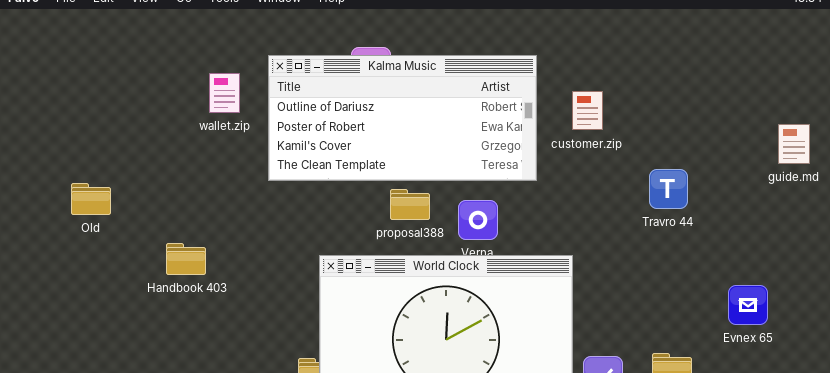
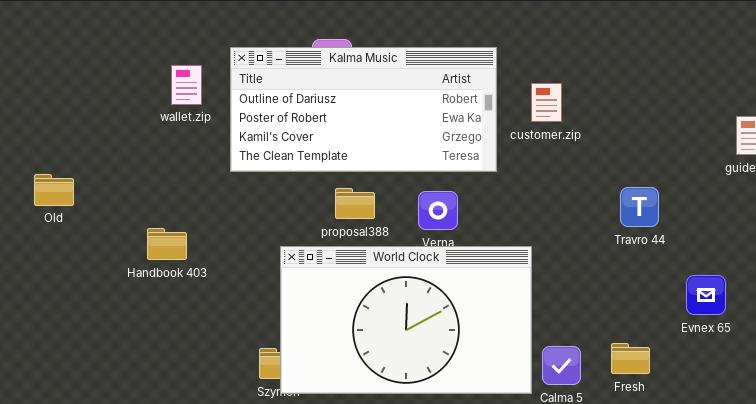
Travro 44: [649,169,688,209] -> [620,187,659,227], moved
proposal388: [390,189,430,220] -> [335,188,375,219], moved
Handbook 403: [166,243,206,275] -> [147,228,187,260], moved

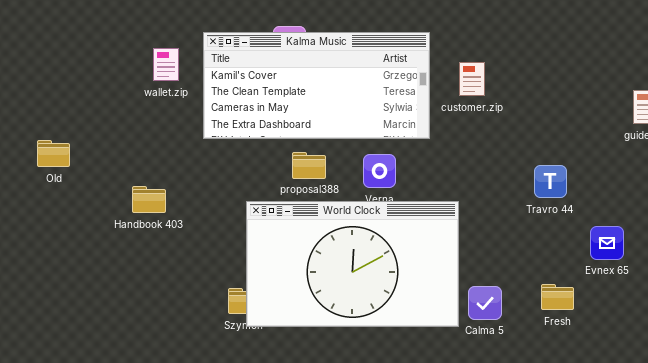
Kalma Music: [230,47,497,172] -> [203,32,430,139], scrolled down 2 rows
Travro 44: [620,187,659,227] -> [534,165,567,198], moved
Fresh: [611,343,650,374] -> [541,284,574,310], moved

